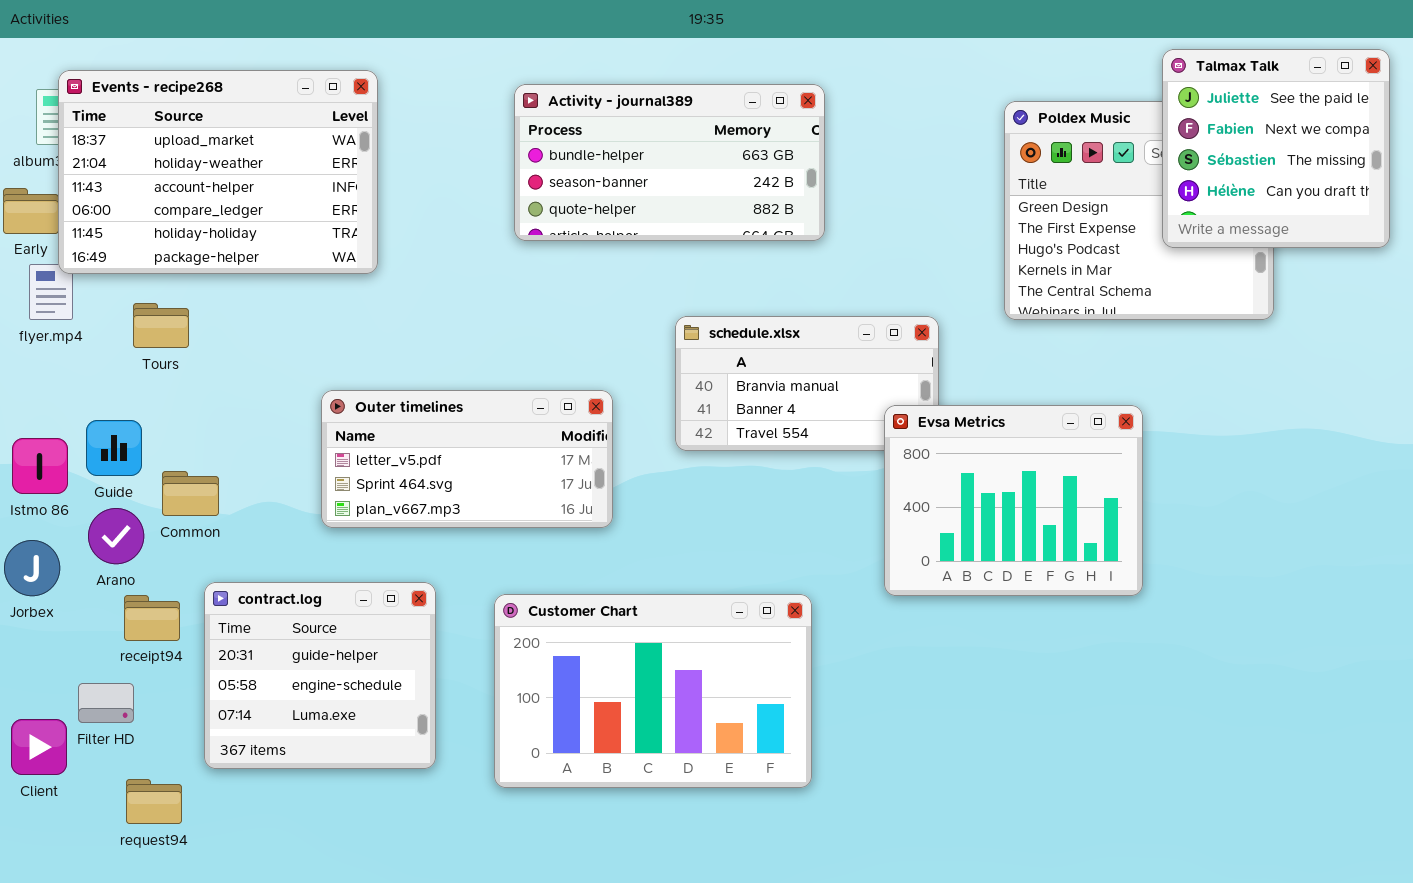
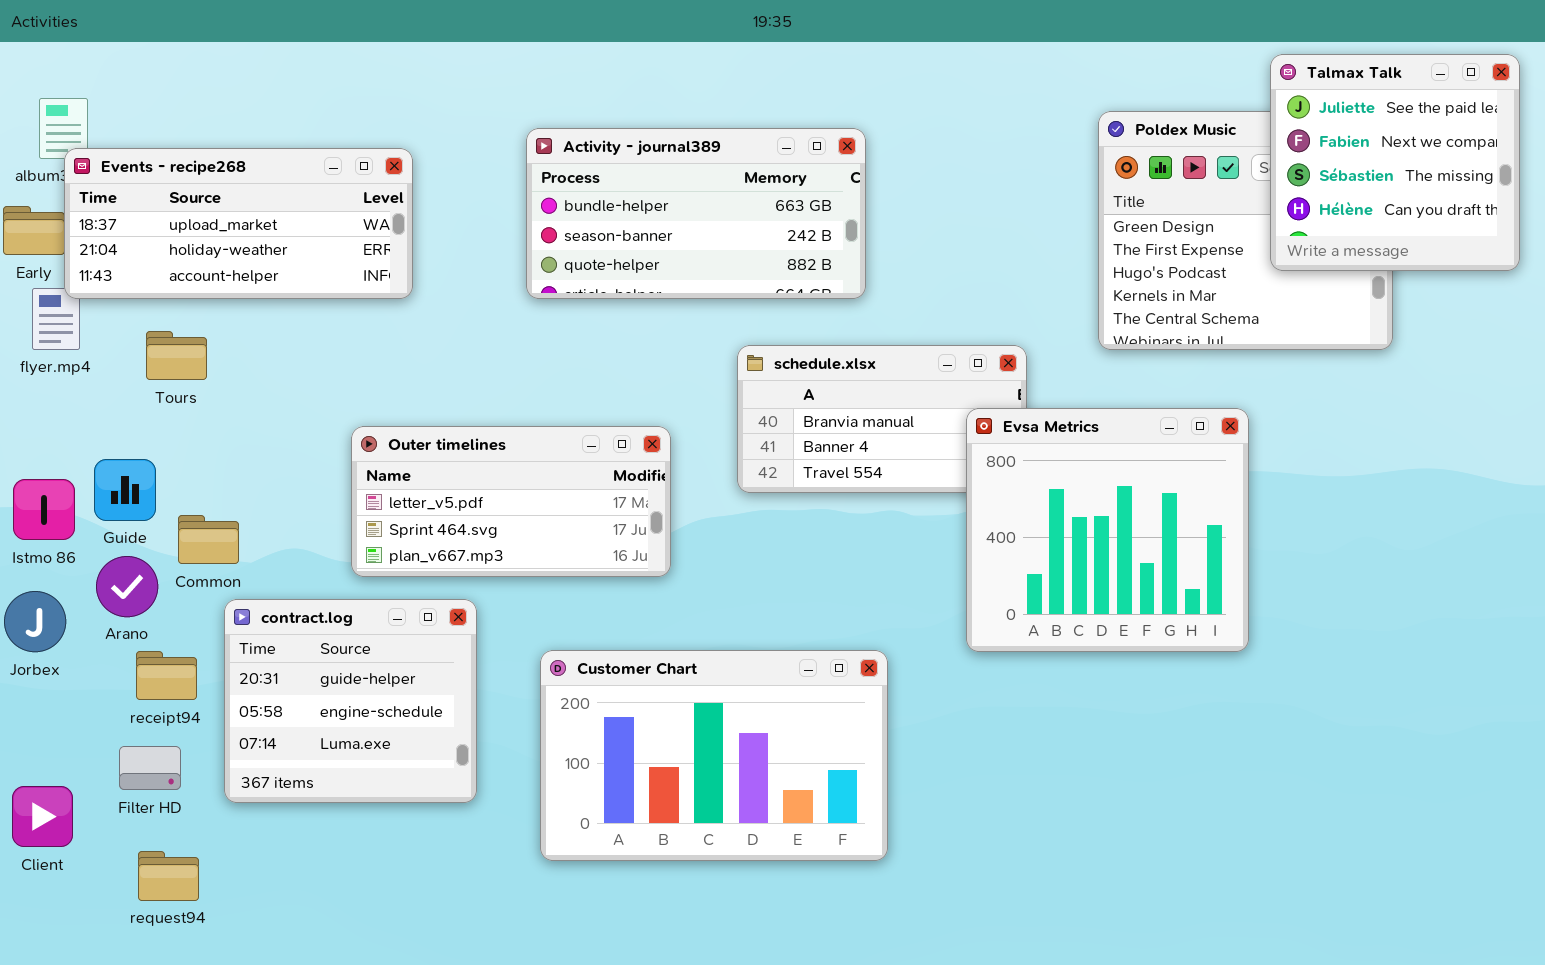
Events - recipe268: [58,70,378,274] -> [64,148,413,299], resized
Activity - journal389: [514,84,825,241] -> [526,128,866,299], moved
Evsa Metrics: [884,405,1143,596] -> [966,408,1249,652], resized
contract.log: [204,582,436,769] -> [224,599,477,803], moved
Filter HD: [78,683,134,723] -> [119,746,181,790], moved

